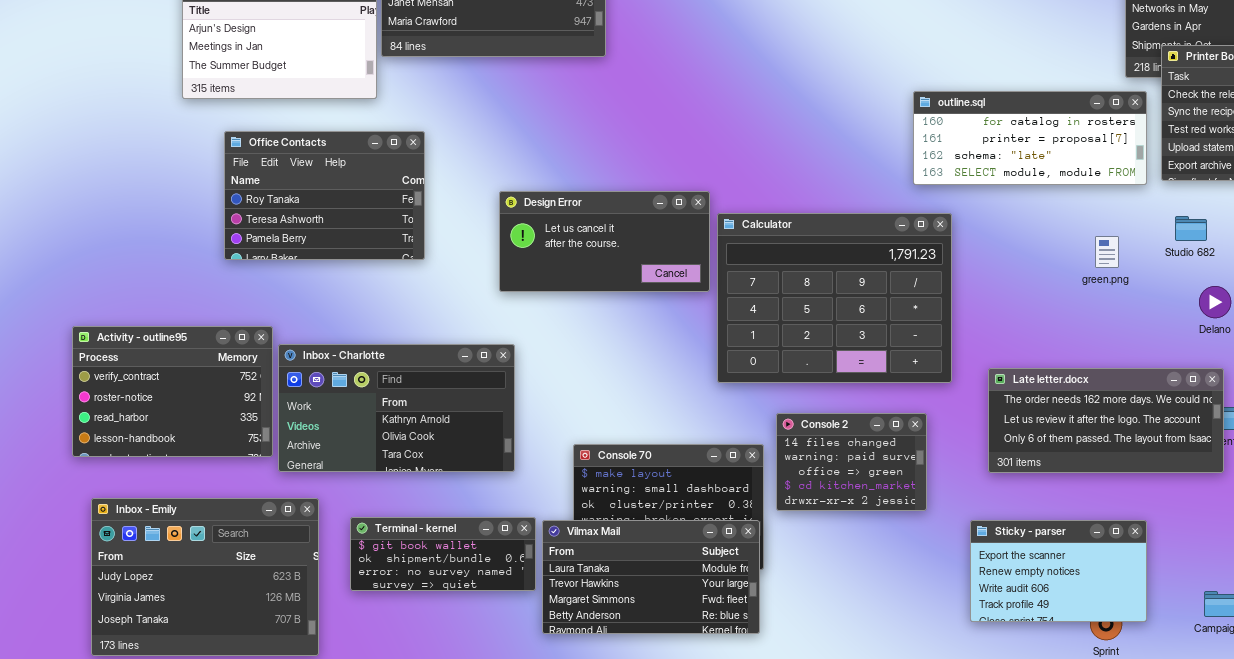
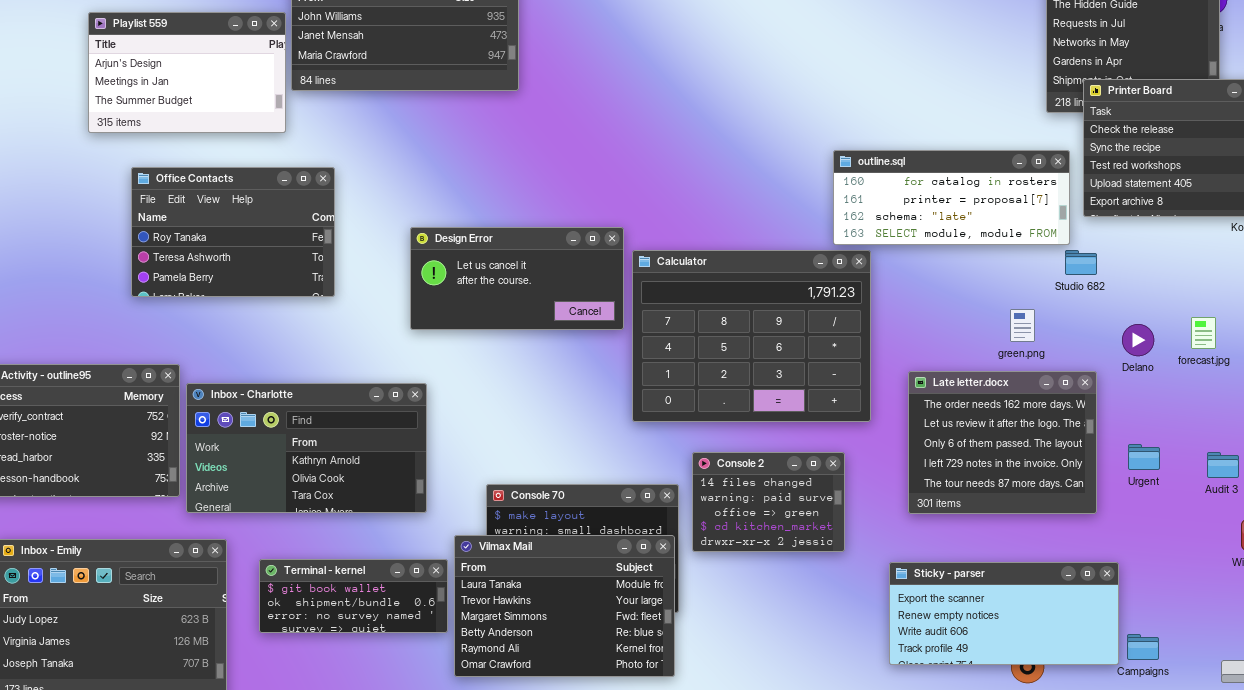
outline.sql: [913,91,1147,185] -> [833,150,1070,245], moved
Studio 682: [1175,216,1207,241] -> [1065,250,1097,275], moved
green.png: [1095,236,1119,268] -> [1010,309,1035,342], moved
Late letter.docx: [988,368,1224,473] -> [908,371,1097,514], resized
Vilmax Mail: [542,520,760,634] -> [454,535,675,677], resized
Sticky - parser: [970,520,1147,622] -> [889,562,1119,665], resized

